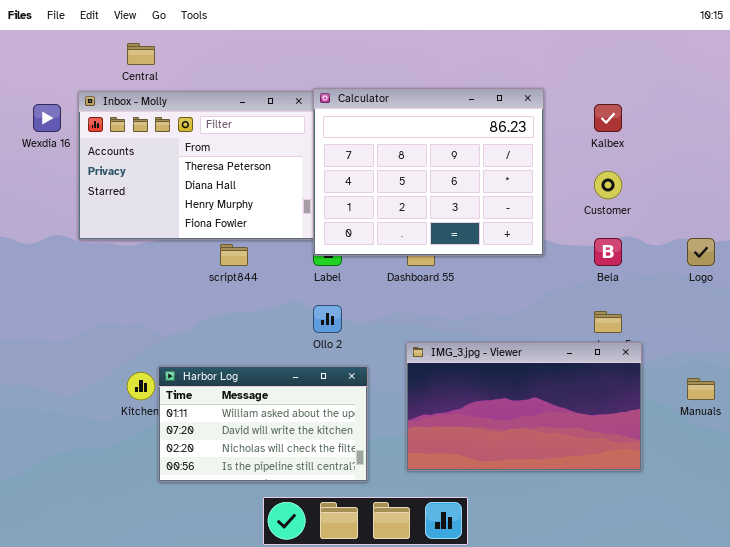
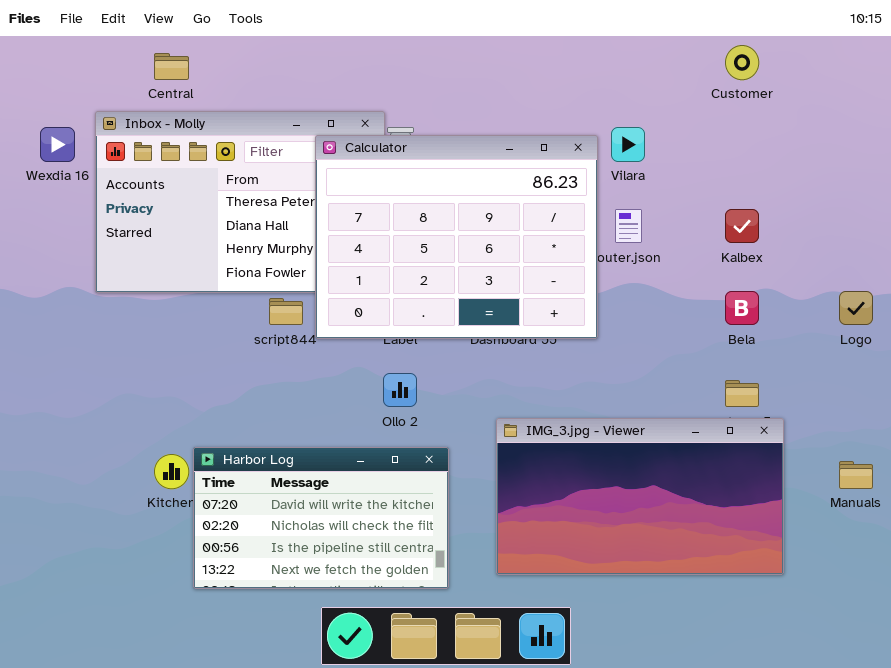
Calculator: [313,88,544,256] -> [315,135,598,339], moved
Kalbex: [594,104,622,132] -> [725,209,759,243], moved
Customer: [594,171,622,199] -> [725,45,759,80], moved
Harbor Log: [158,366,368,482] -> [193,447,449,589], scrolled down 1 row

